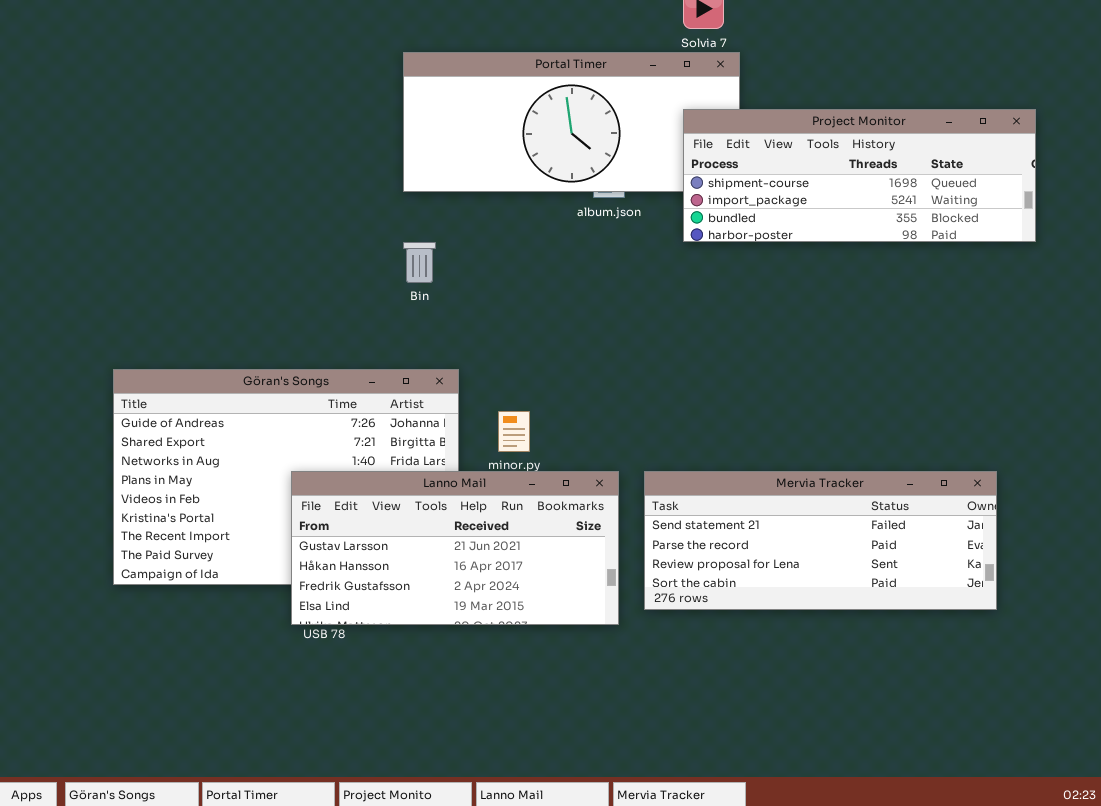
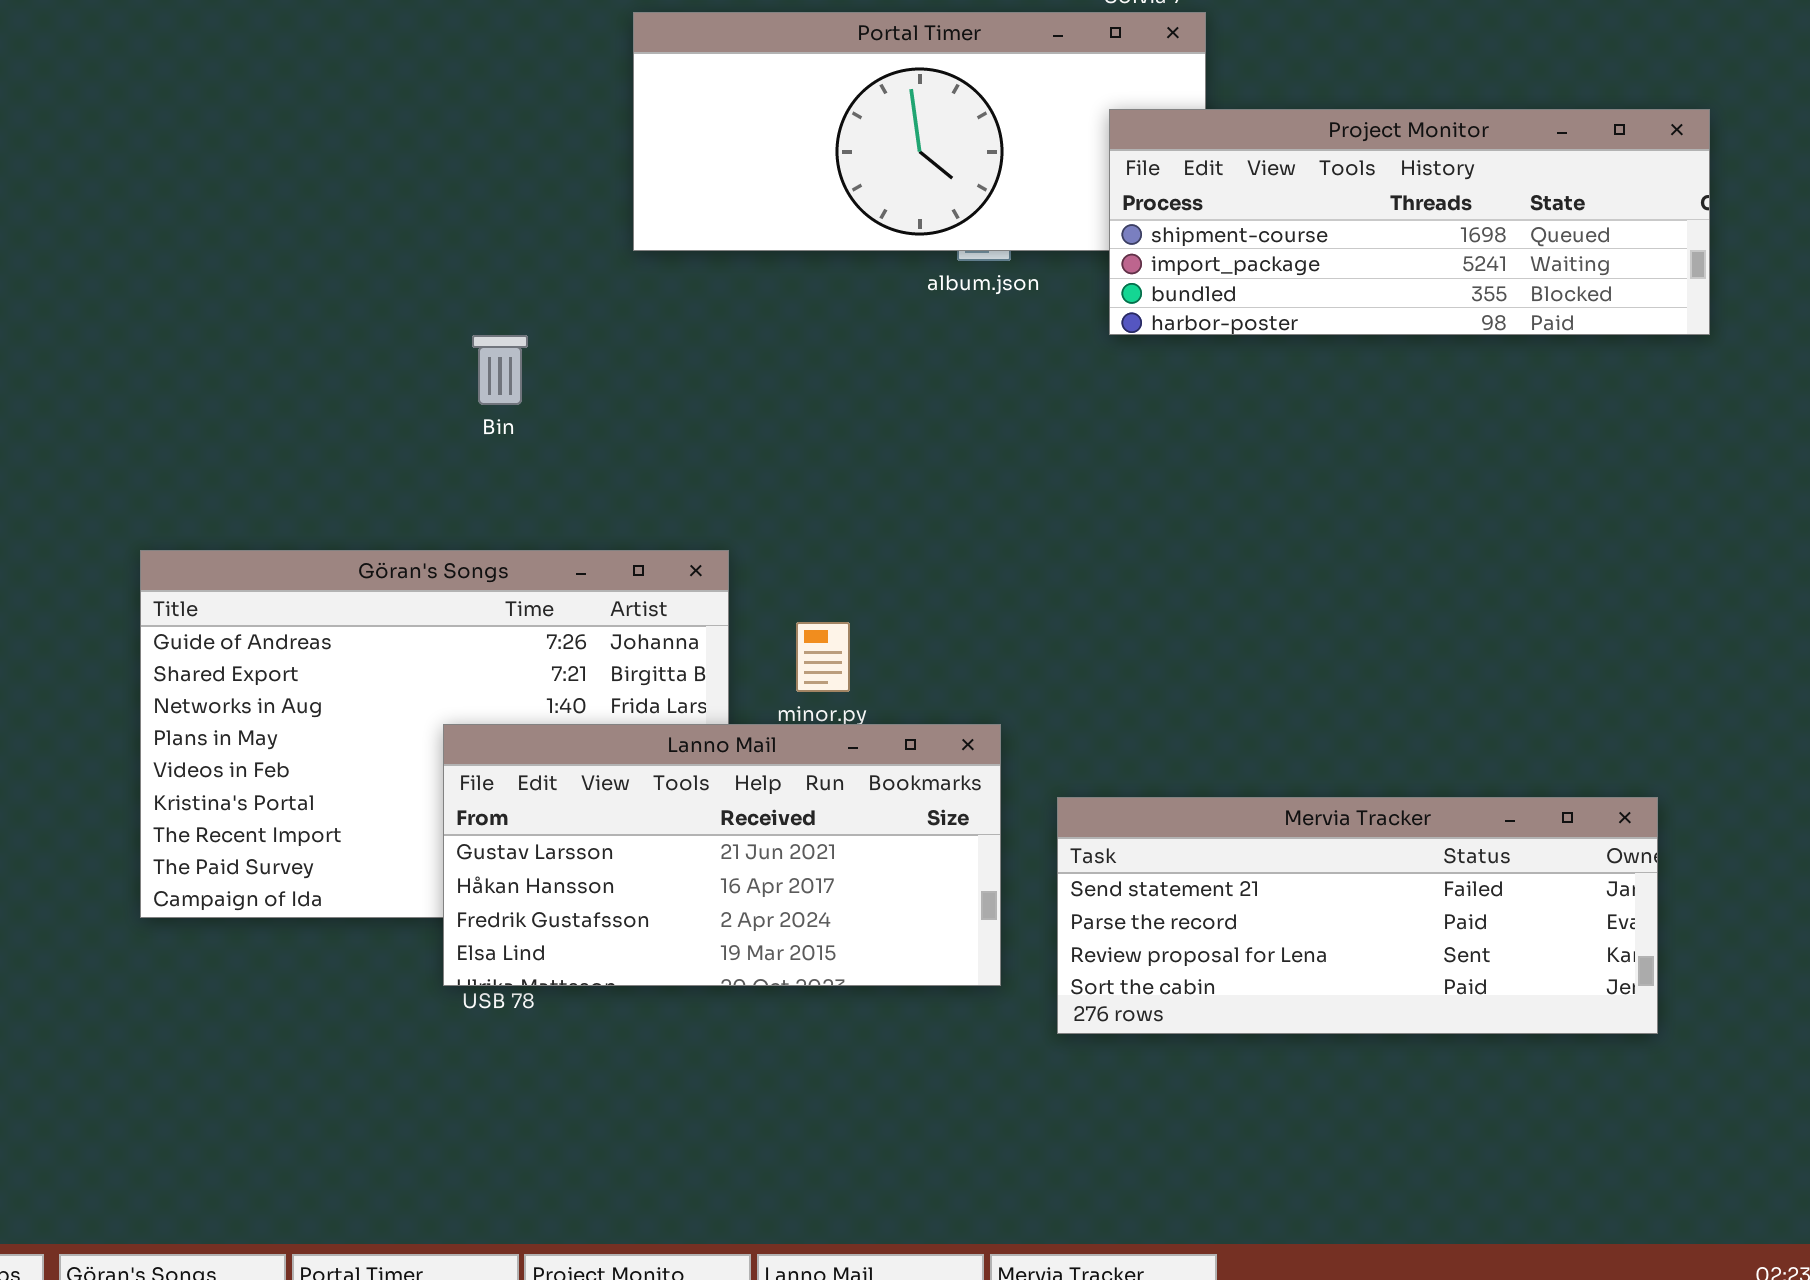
Bin: [403,242,436,283] -> [472,335,528,405], moved
Mervia Tracker: [644,471,997,610] -> [1057,797,1658,1034], moved

